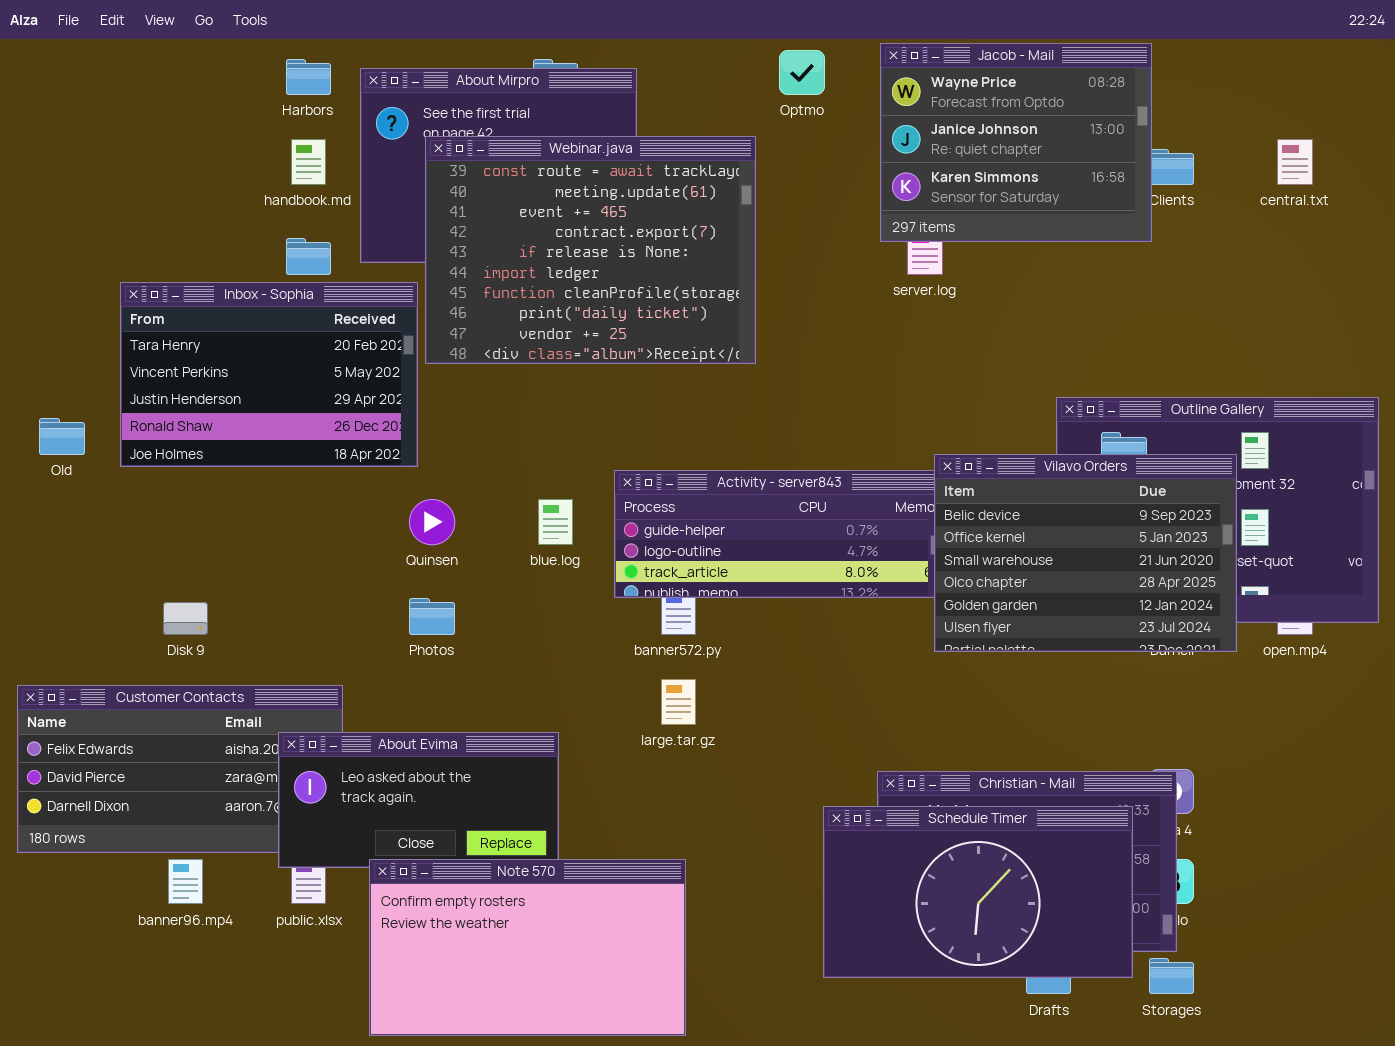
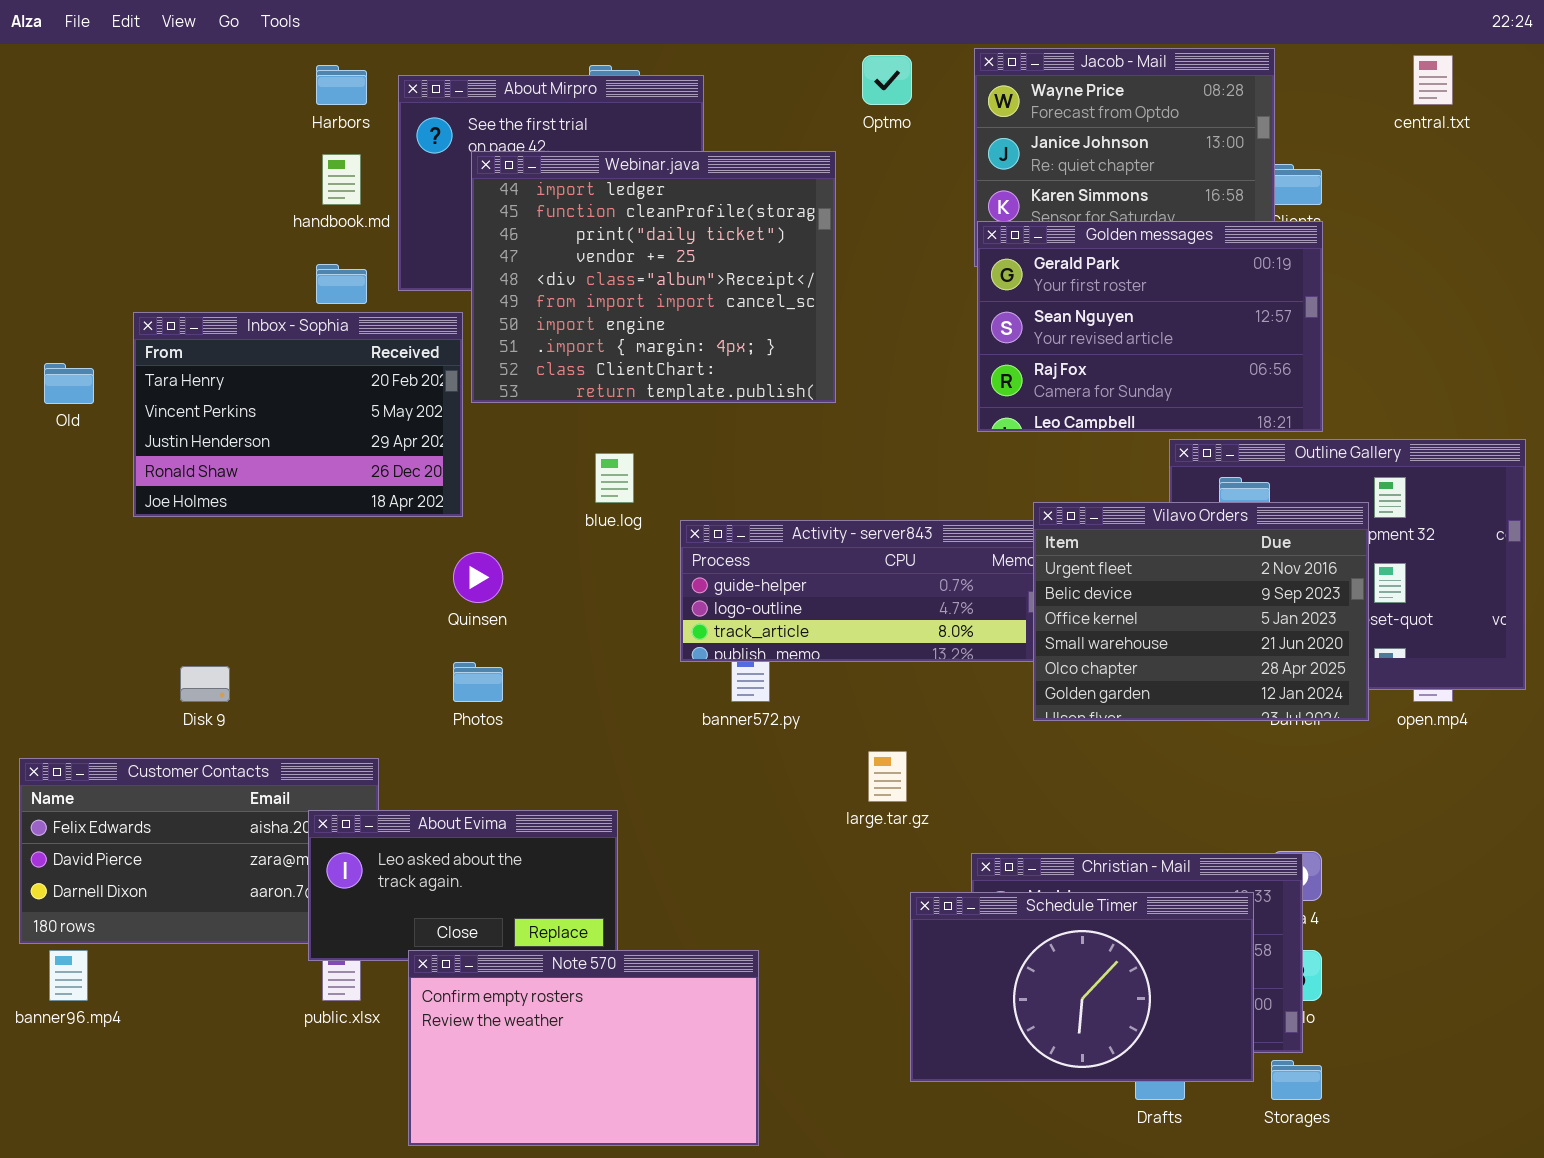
Webinar.java: [425,136,756,364] -> [471,151,836,403], scrolled down 5 rows
central.txt: [1277,139,1313,185] -> [1413,55,1453,105], moved
Golden messages: none -> [977,221,1323,432], opened
Old: [39,418,85,455] -> [44,363,94,404], moved
Vilavo Orders: [934,454,1237,652] -> [1033,502,1369,721], scrolled up 1 row
blue.log: [538,499,573,545] -> [595,453,634,503], moved
large.tar.gz: [661,679,696,725] -> [868,751,907,802], moved
banner96.mp4: [168,859,203,904] -> [49,950,88,1001], moved

